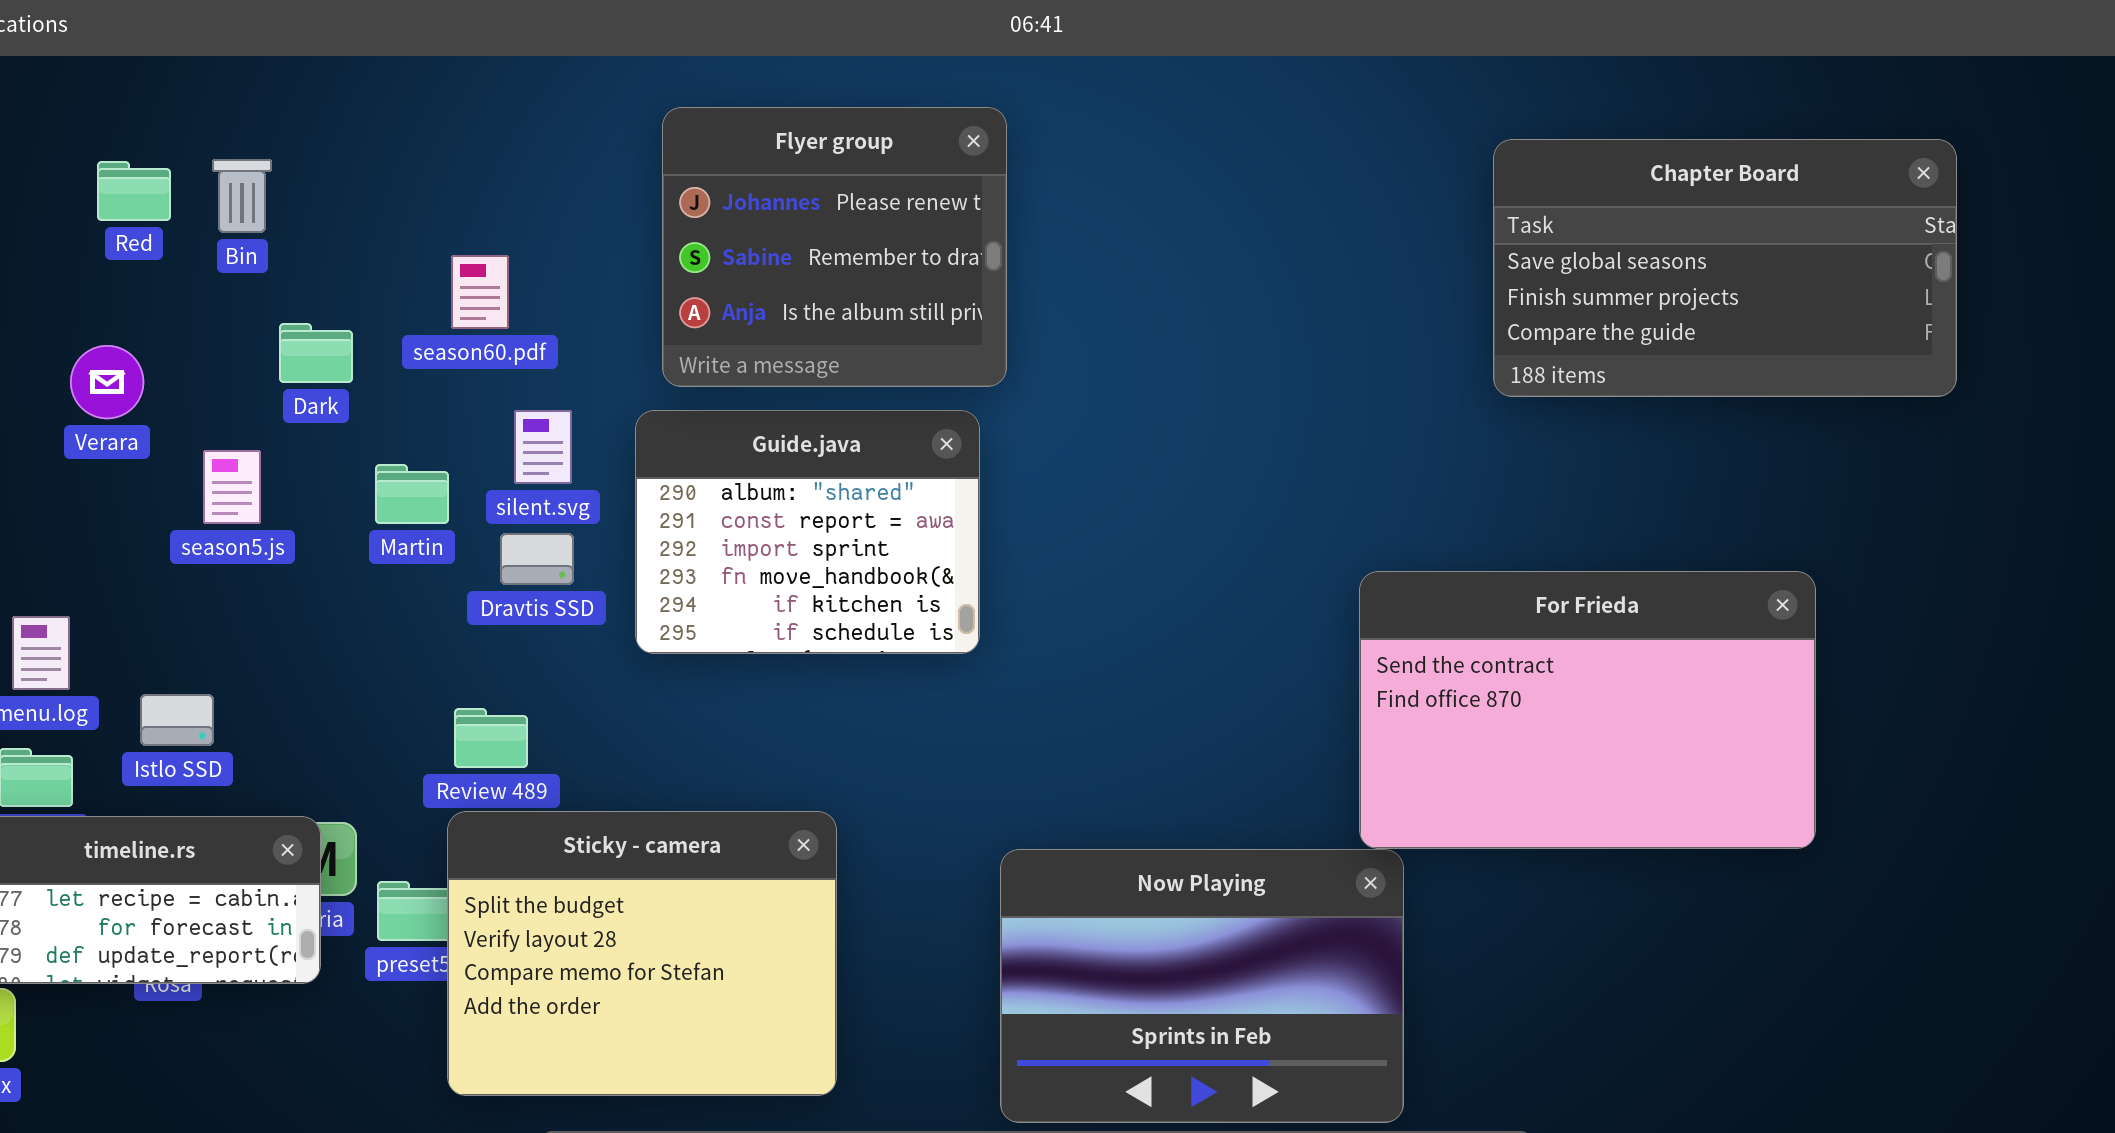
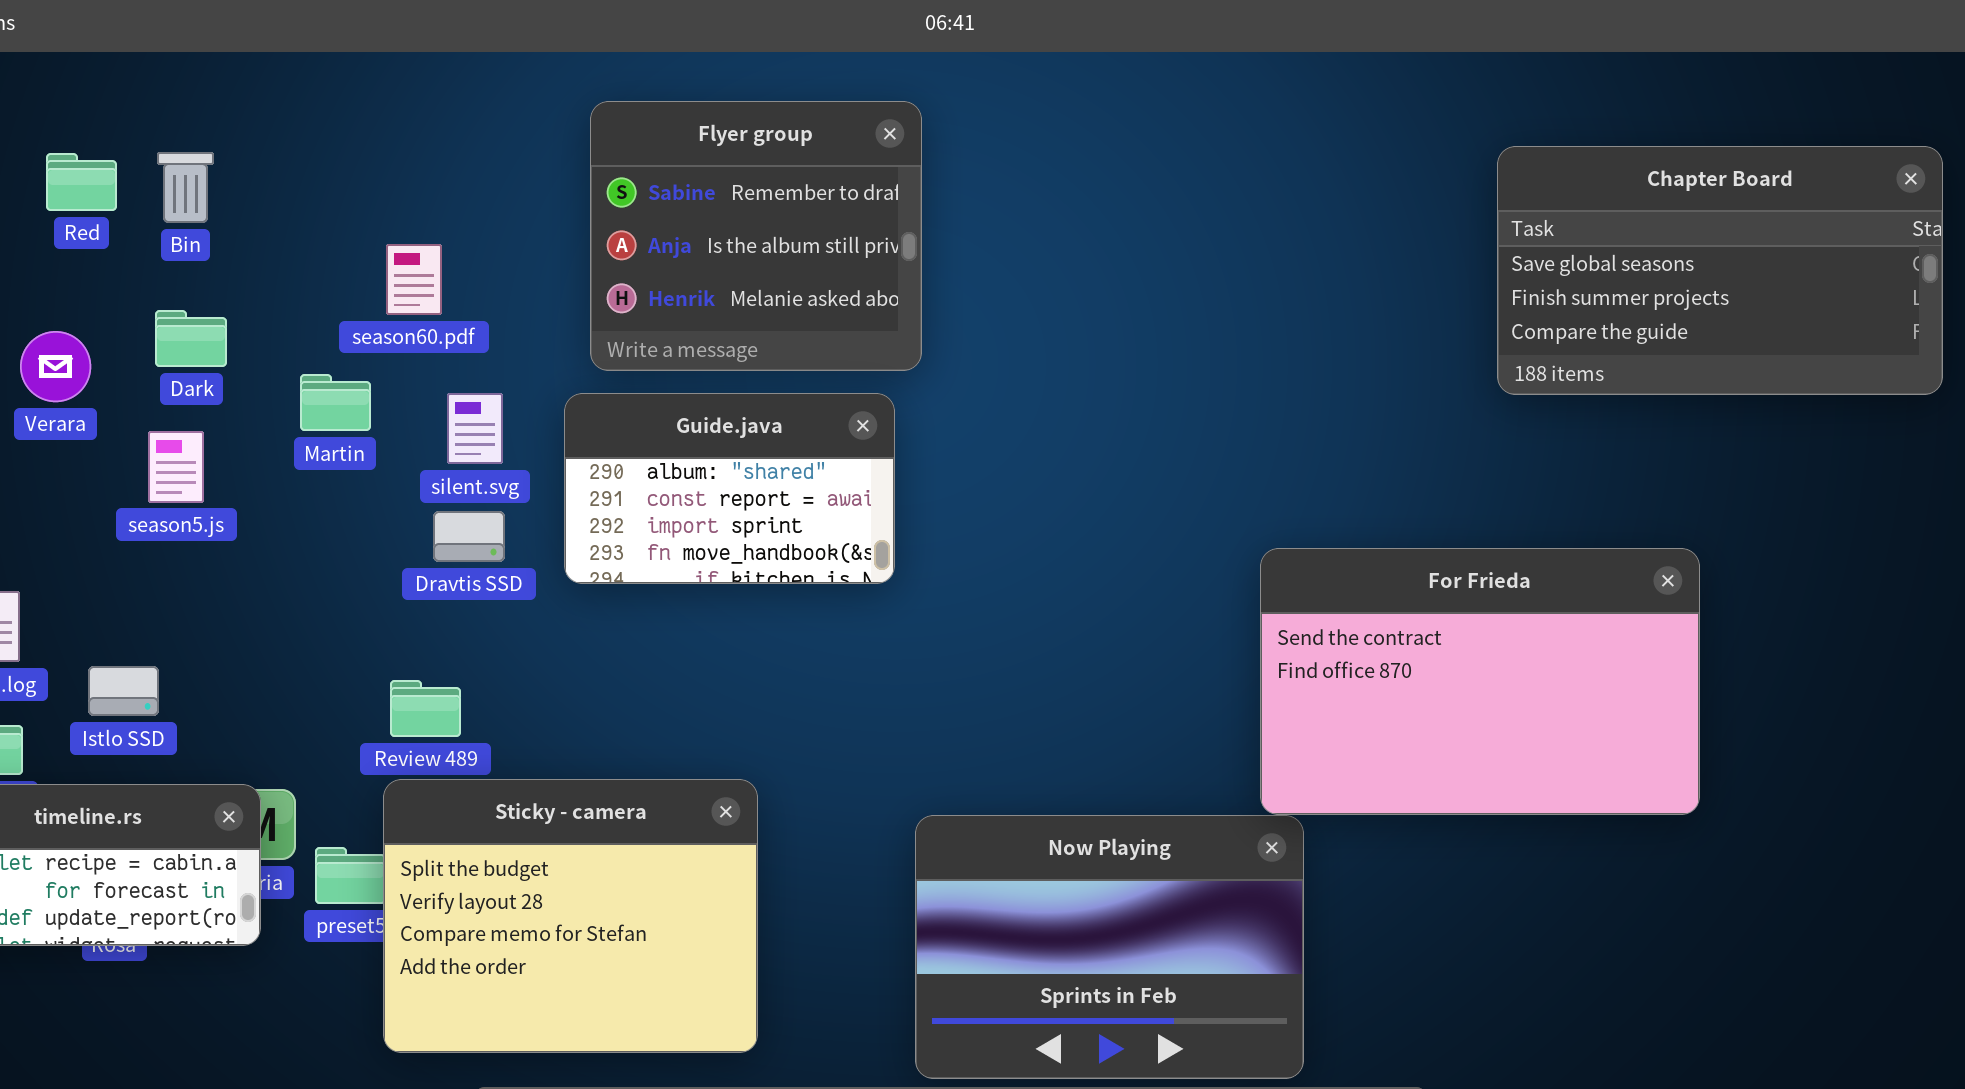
Flyer group: [662,107,1007,387] -> [590,101,922,371], scrolled down 1 row
Chapter Board: [1493,139,1957,397] -> [1497,146,1943,395], moved
Dark: [279,323,353,383] -> [155,310,227,367], moved
Guide.java: [635,410,980,654] -> [564,393,895,584], resized
Martin: [375,464,449,524] -> [300,374,371,431], moved

